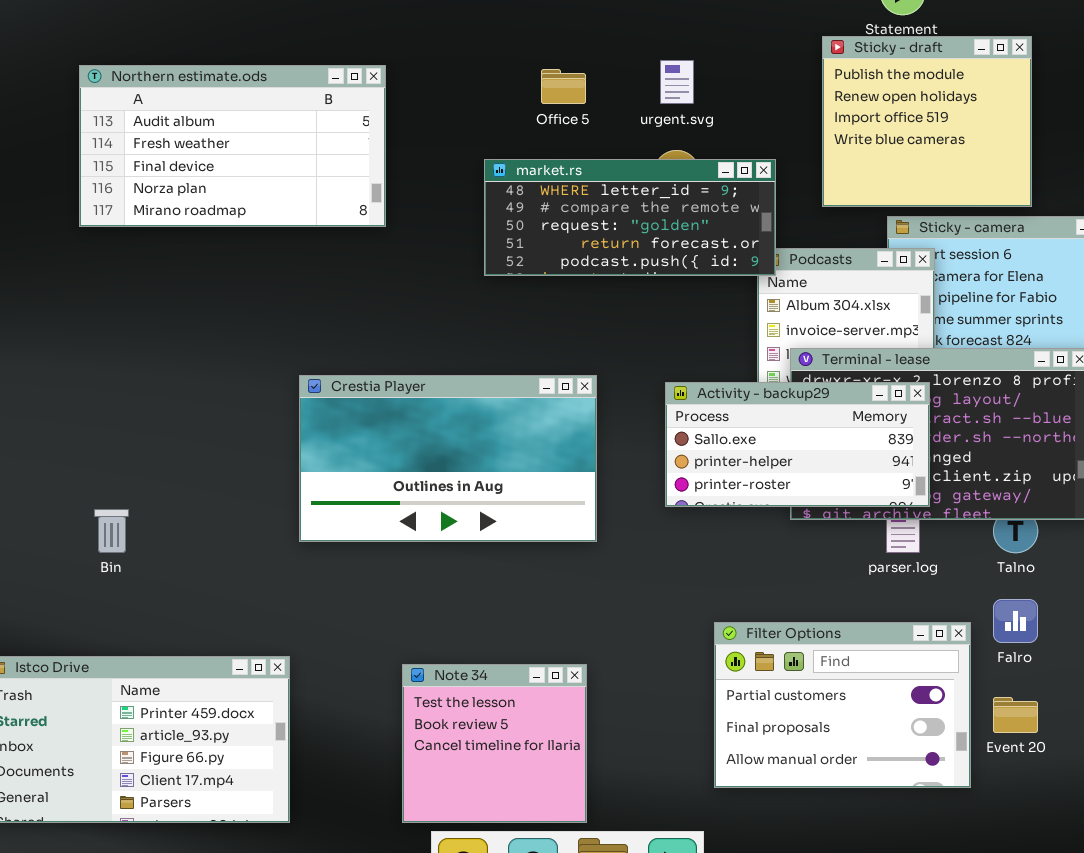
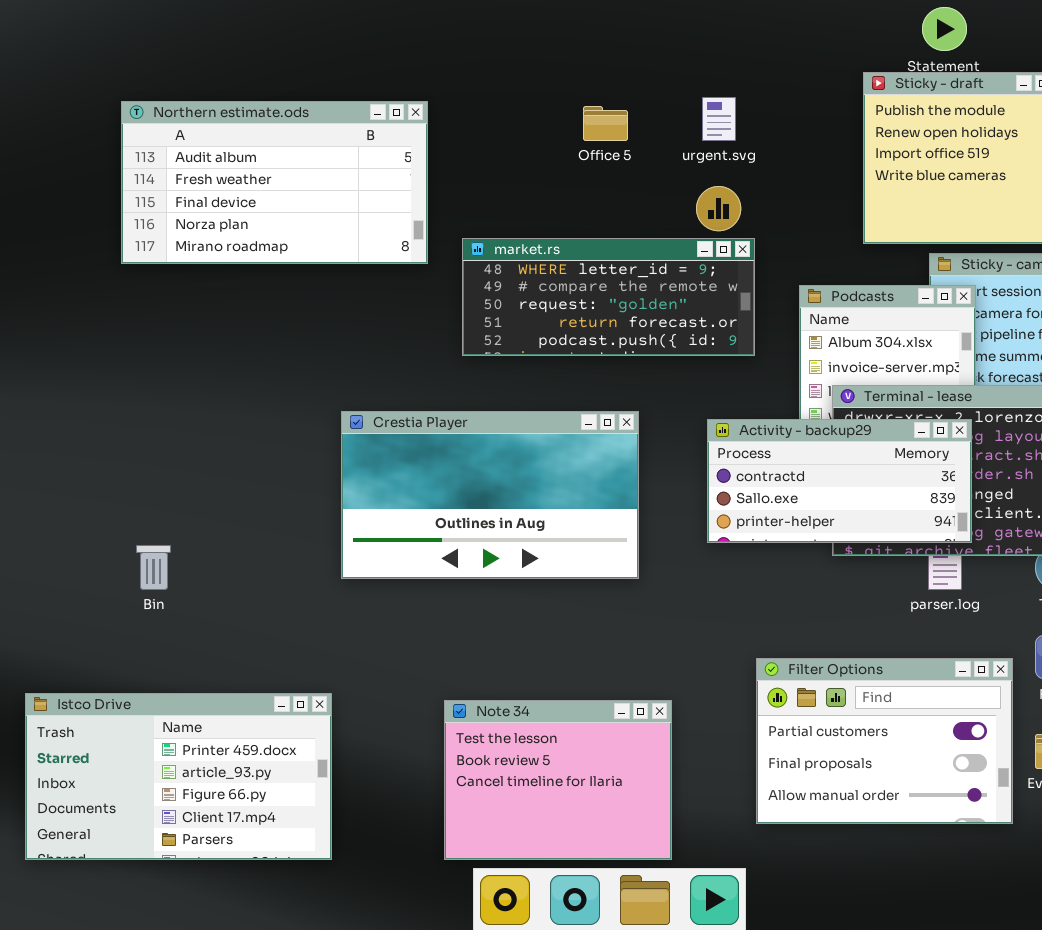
market.rs: [484,159,776,276] -> [462,238,755,356], moved
Activity - backup29: [665,382,930,507] -> [707,419,972,543], scrolled up 1 row
Note 34: [402,664,587,823] -> [444,700,672,860], resized

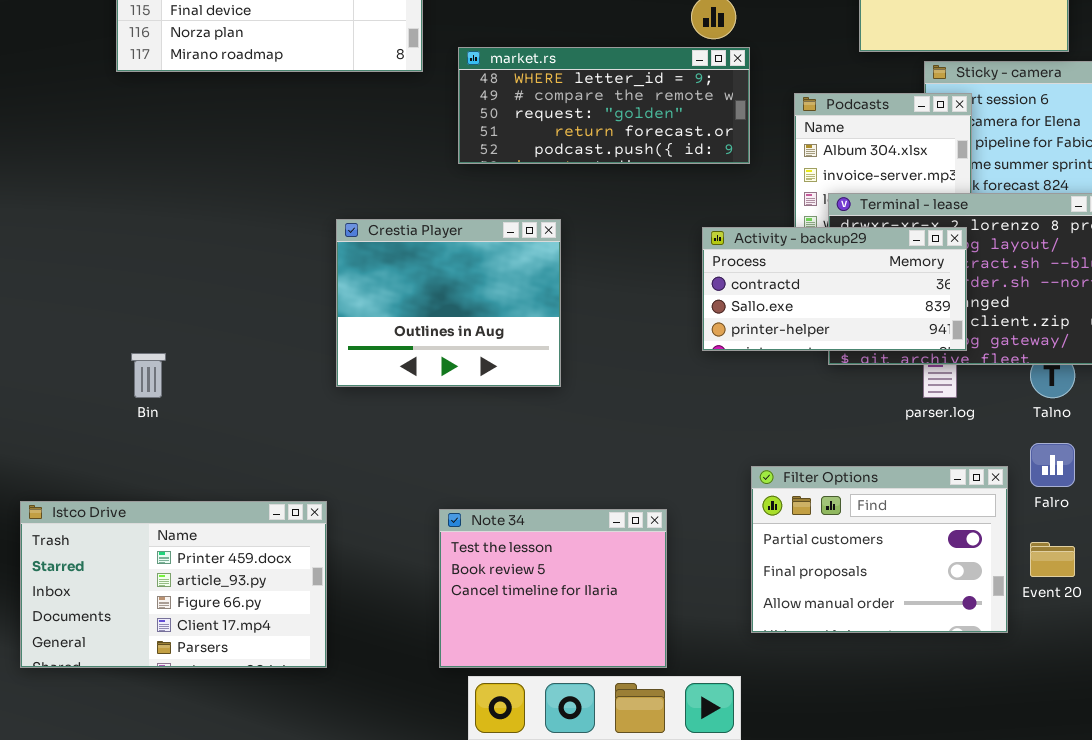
Crestia Player: [341,411,639,579] -> [336,219,561,387], resized

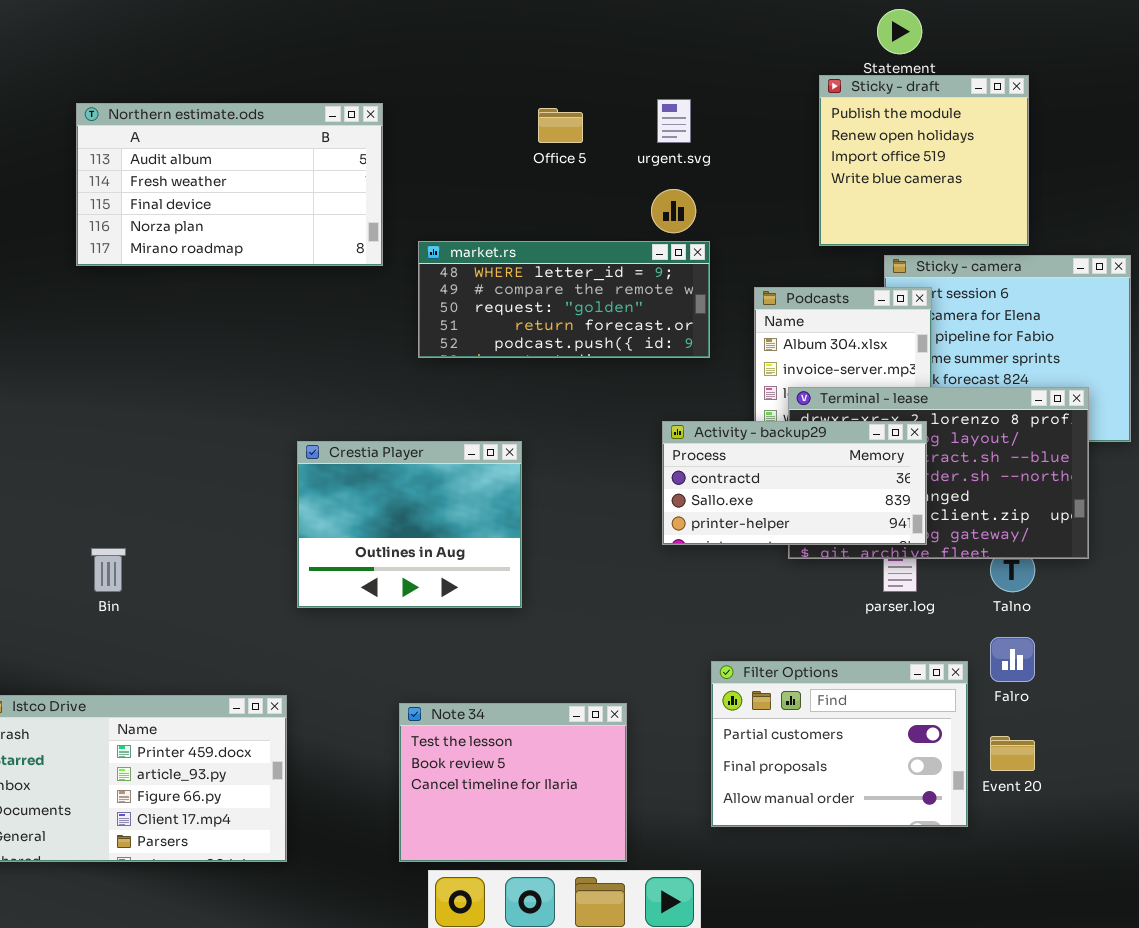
Crestia Player: [336,219,561,387] -> [297,441,522,608], moved

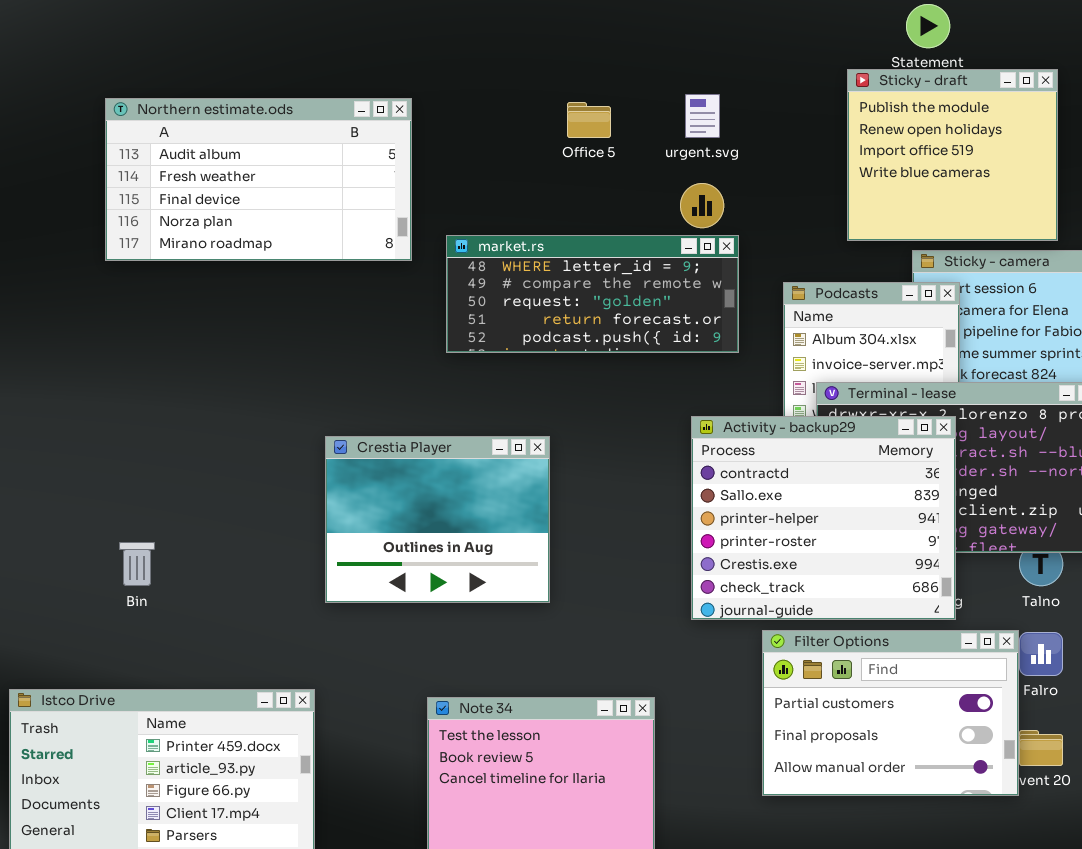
Activity - backup29: [662,421,927,545] -> [691,416,956,620], resized
Filter Options: [711,661,968,827] -> [762,630,1019,796], moved

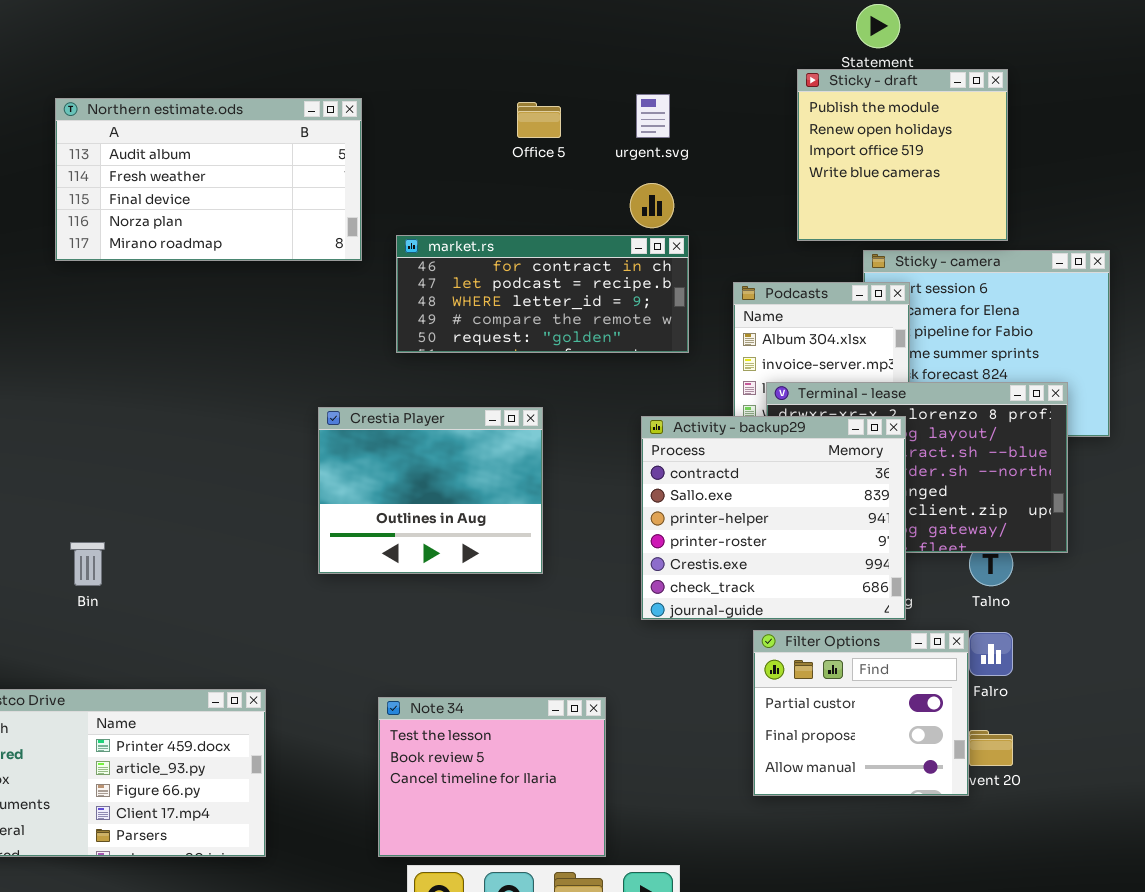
market.rs: [446,235,739,353] -> [396,235,689,353], scrolled up 2 rows
Crestia Player: [325,436,550,603] -> [318,407,543,574], moved
Filter Options: [762,630,1019,796] -> [753,630,969,796], resized

